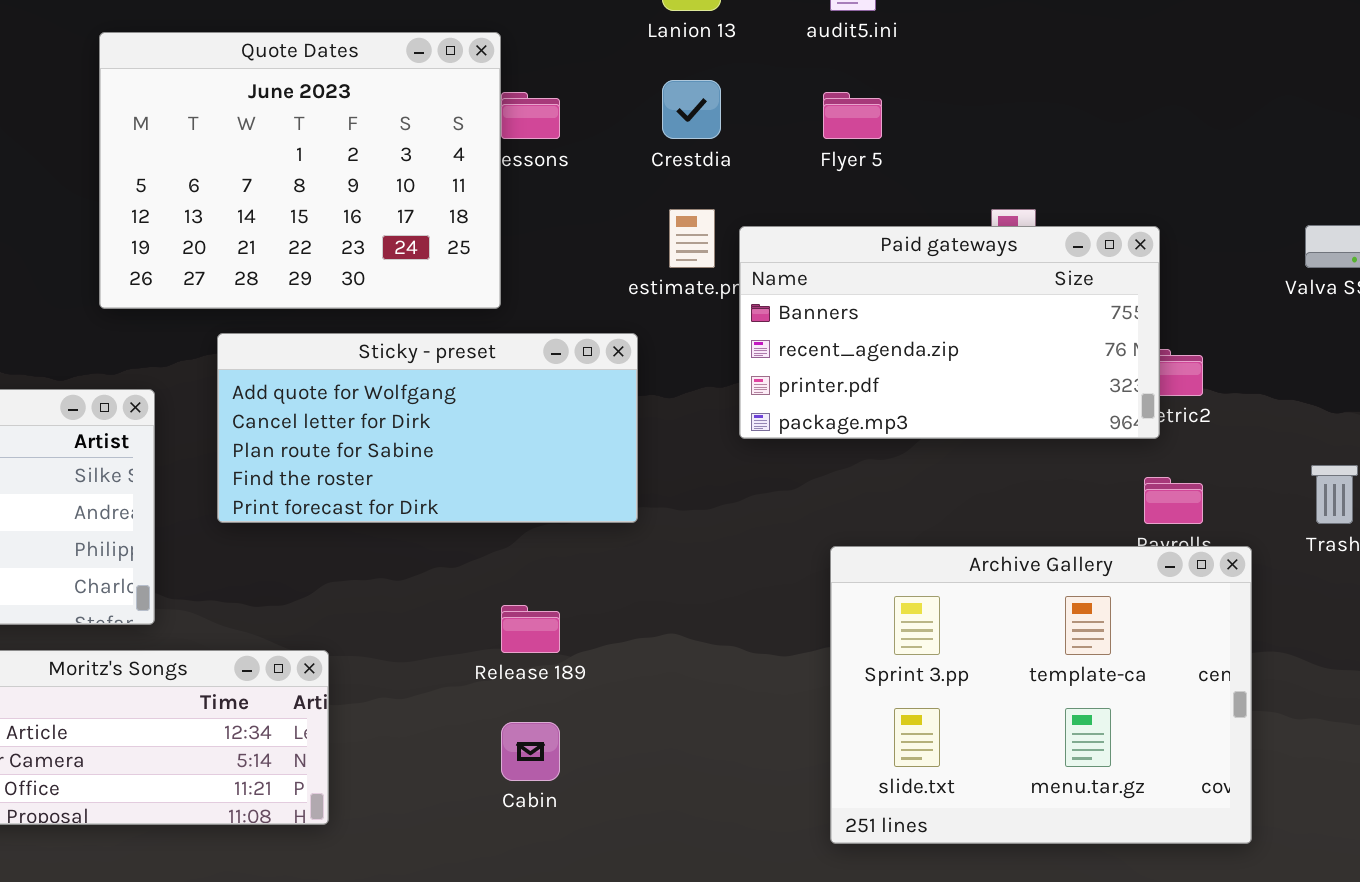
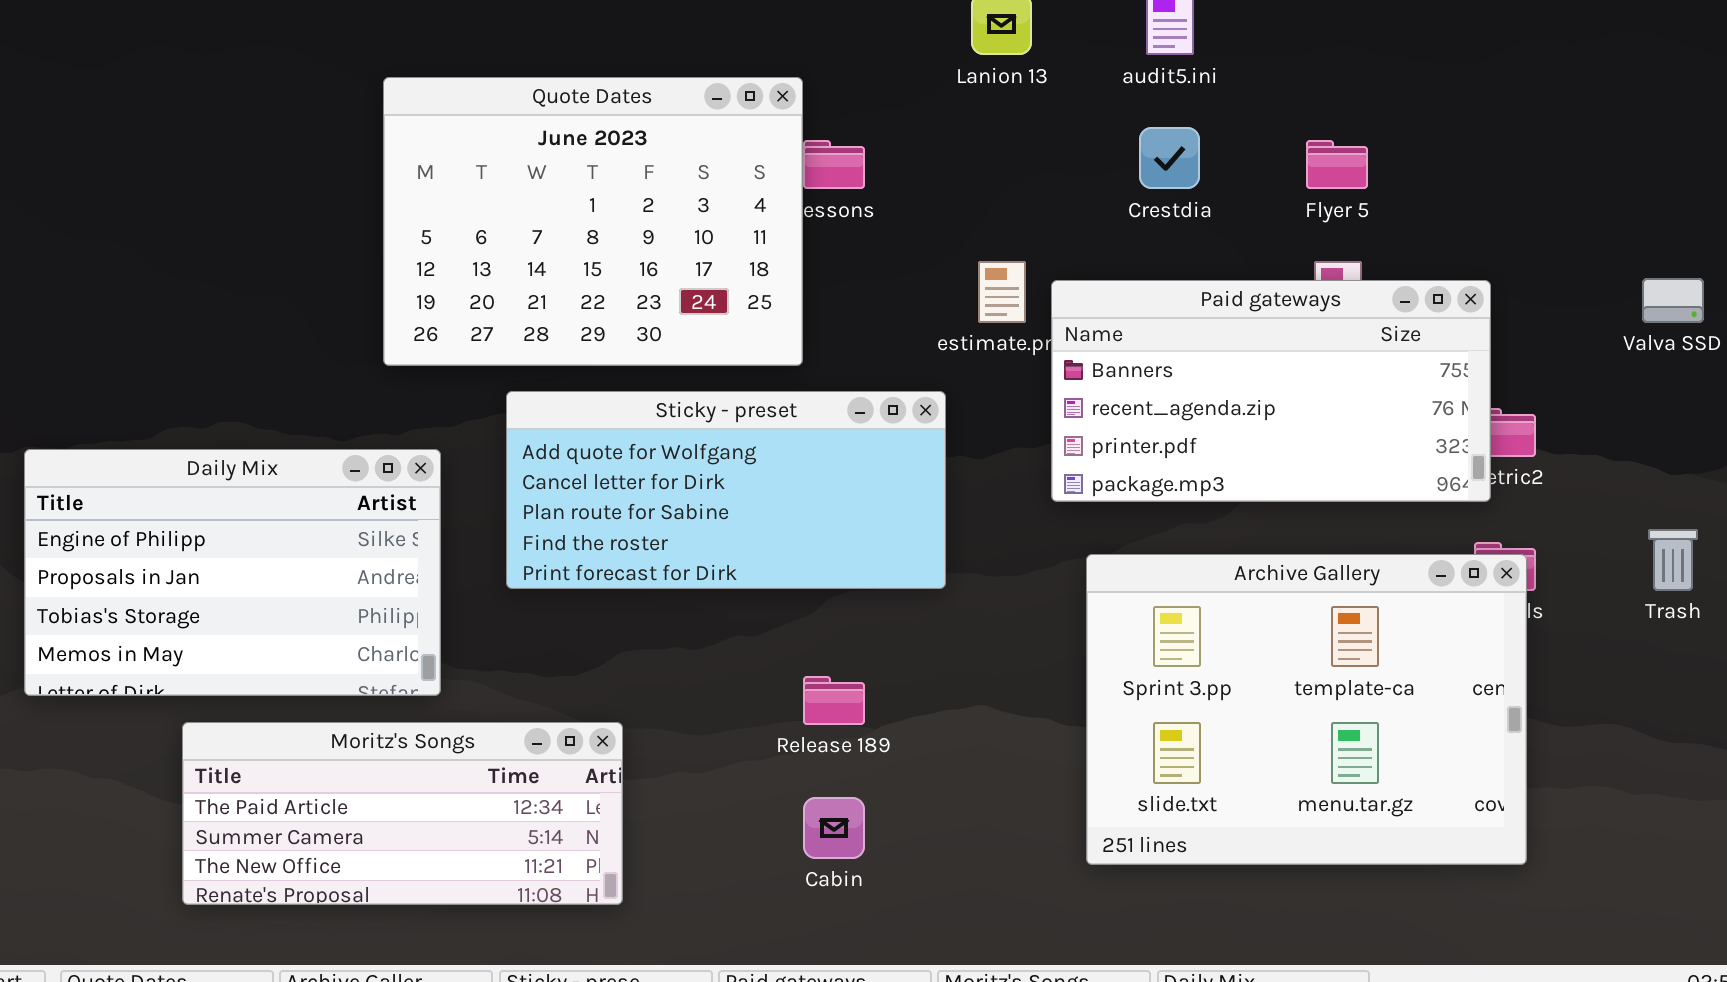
Crestdia: [662,80,721,139] -> [1139,127,1200,189], moved
Flyer 5: [823,92,882,139] -> [1306,140,1368,189], moved
Archive Gallery: [830,546,1252,844] -> [1086,554,1527,865], moved

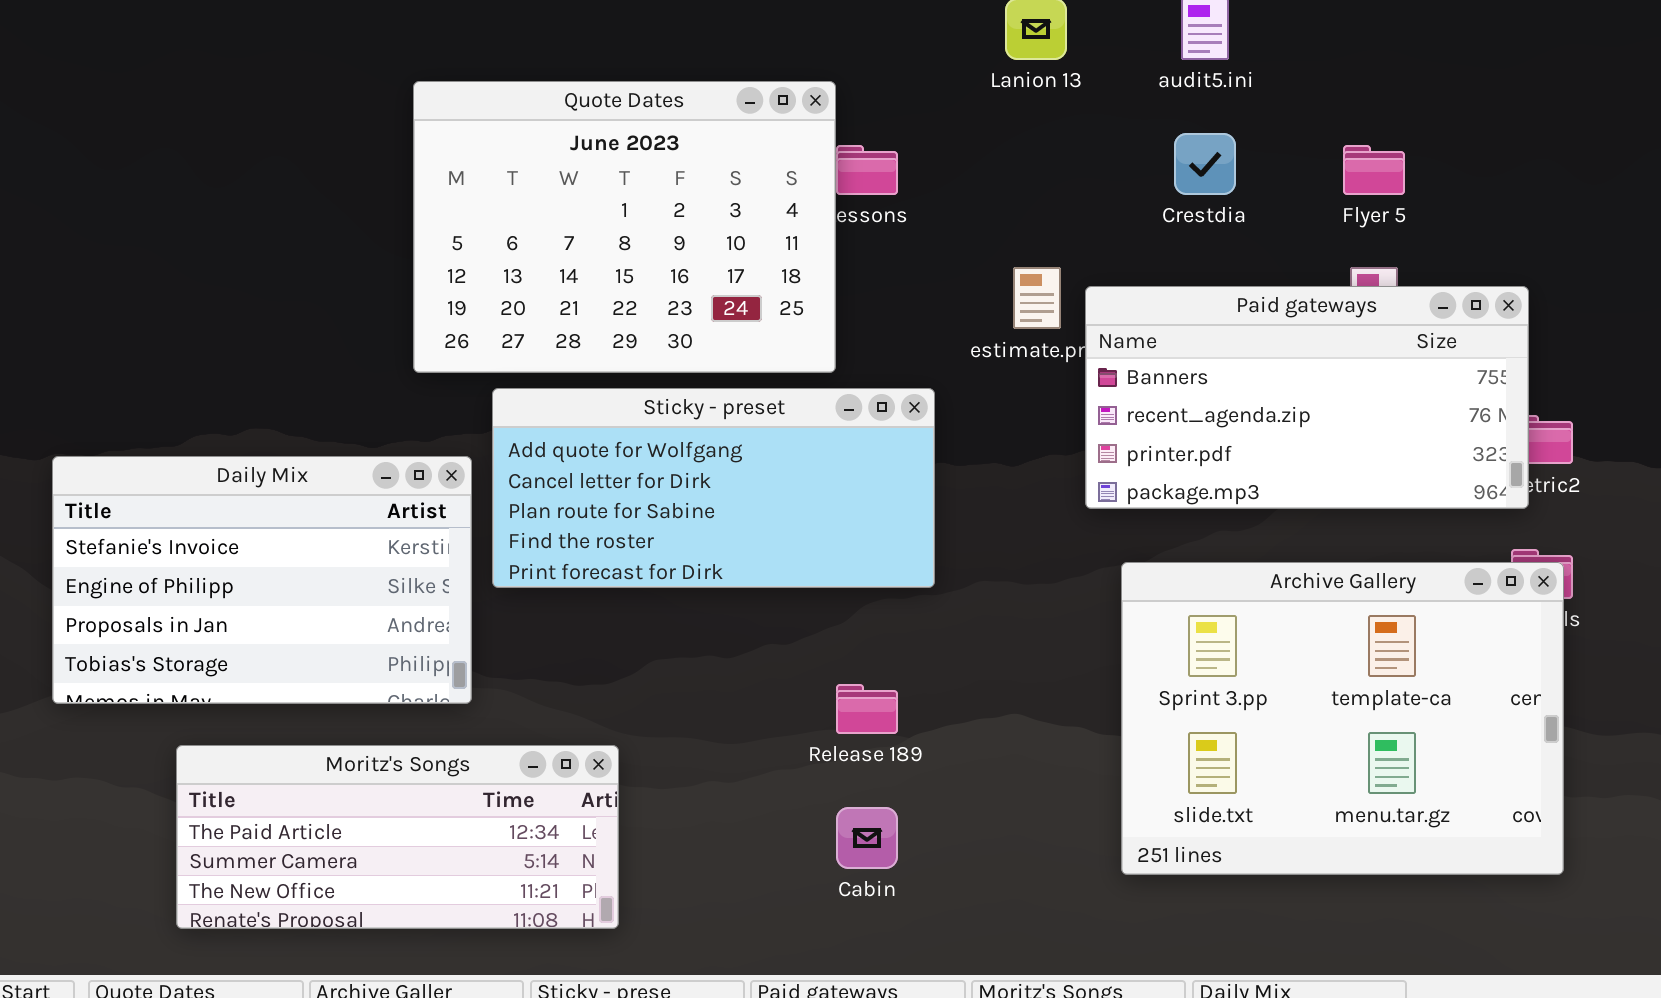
Sticky - preset: [506,391,946,589] -> [492,388,935,588], moved
Daily Mix: [24,449,441,696] -> [52,456,472,704], scrolled up 1 row
Moritz's Songs: [182,722,623,905] -> [176,745,619,929], moved

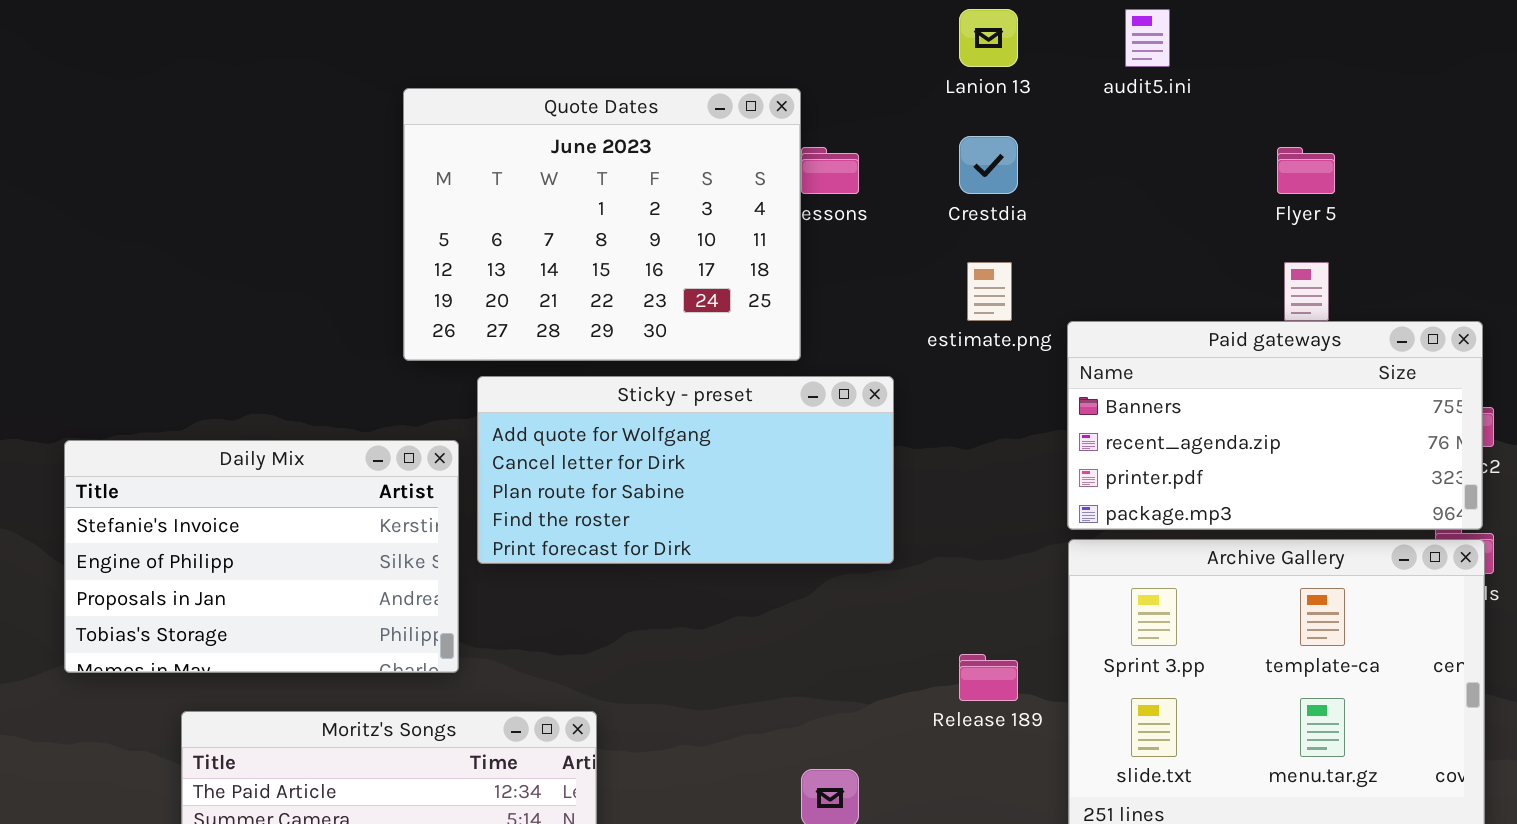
Crestdia: [1174,133,1236,195] -> [959,136,1018,194], moved
Paid gateways: [1085,286,1529,509] -> [1067,321,1483,530], moved
Release 189: [836,684,898,734] -> [959,654,1018,701], moved

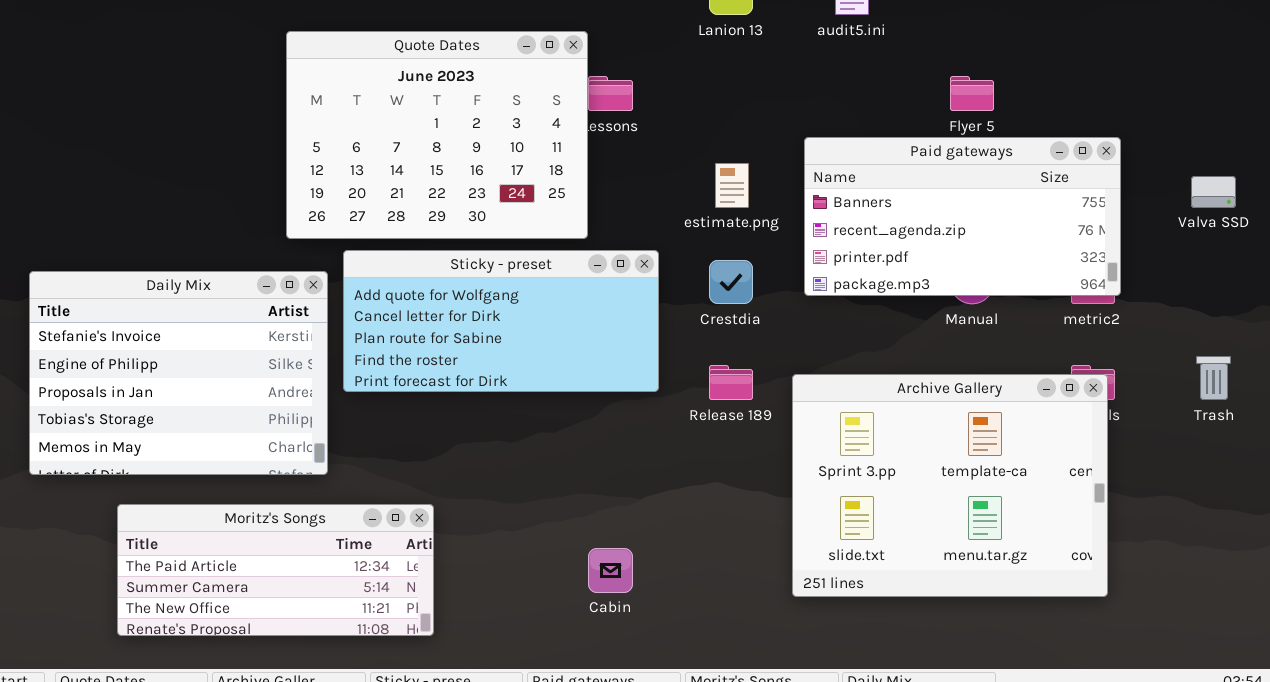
Crestdia: [959,136,1018,194] -> [709,260,753,304], moved
Paid gateways: [1067,321,1483,530] -> [804,137,1121,296], moved
Daily Mix: [64,440,459,673] -> [29,271,328,475], resized
Release 189: [959,654,1018,701] -> [709,365,753,400], moved

